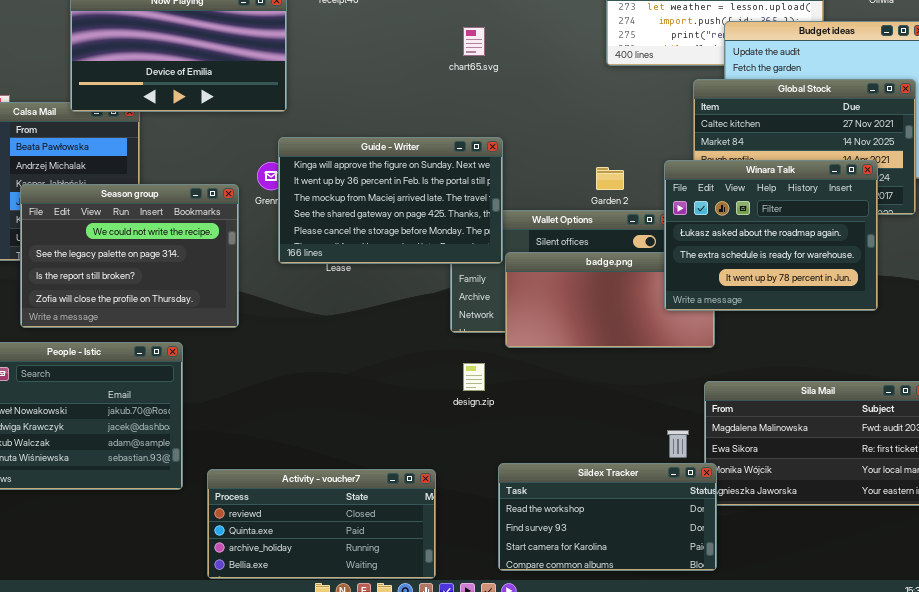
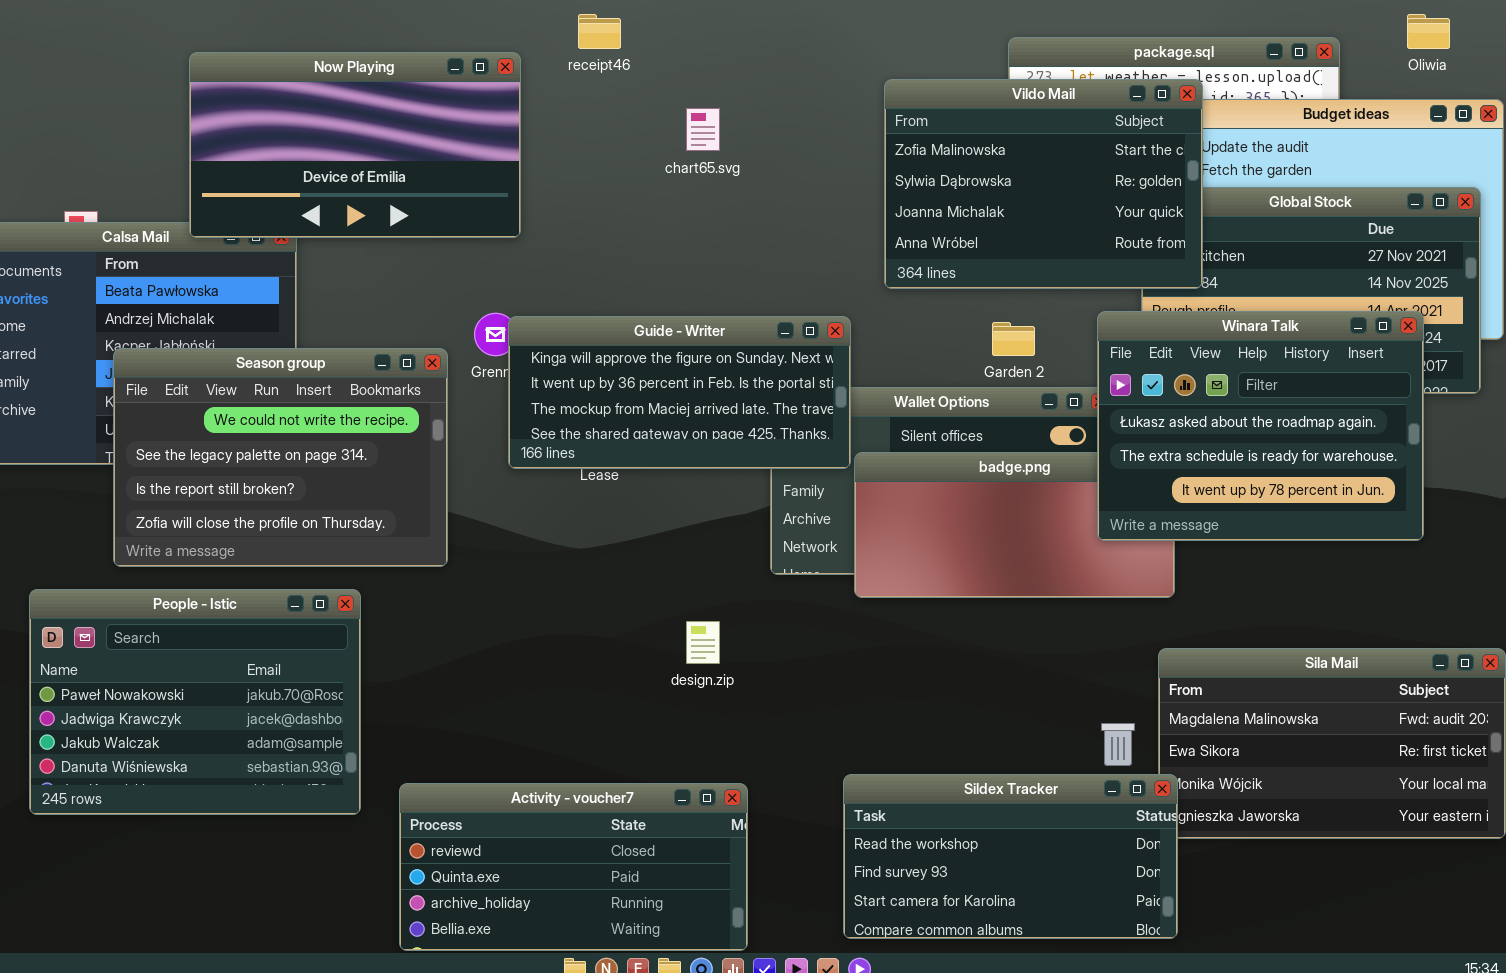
Vildo Mail: none -> [884,79,1203,289], opened
chart65.svg: [463,27,485,56] -> [686,108,720,151], moved
Guide - Writer: [278,137,503,264] -> [508,316,851,469], resized
design.zip: [463,363,485,391] -> [686,621,720,664], moved

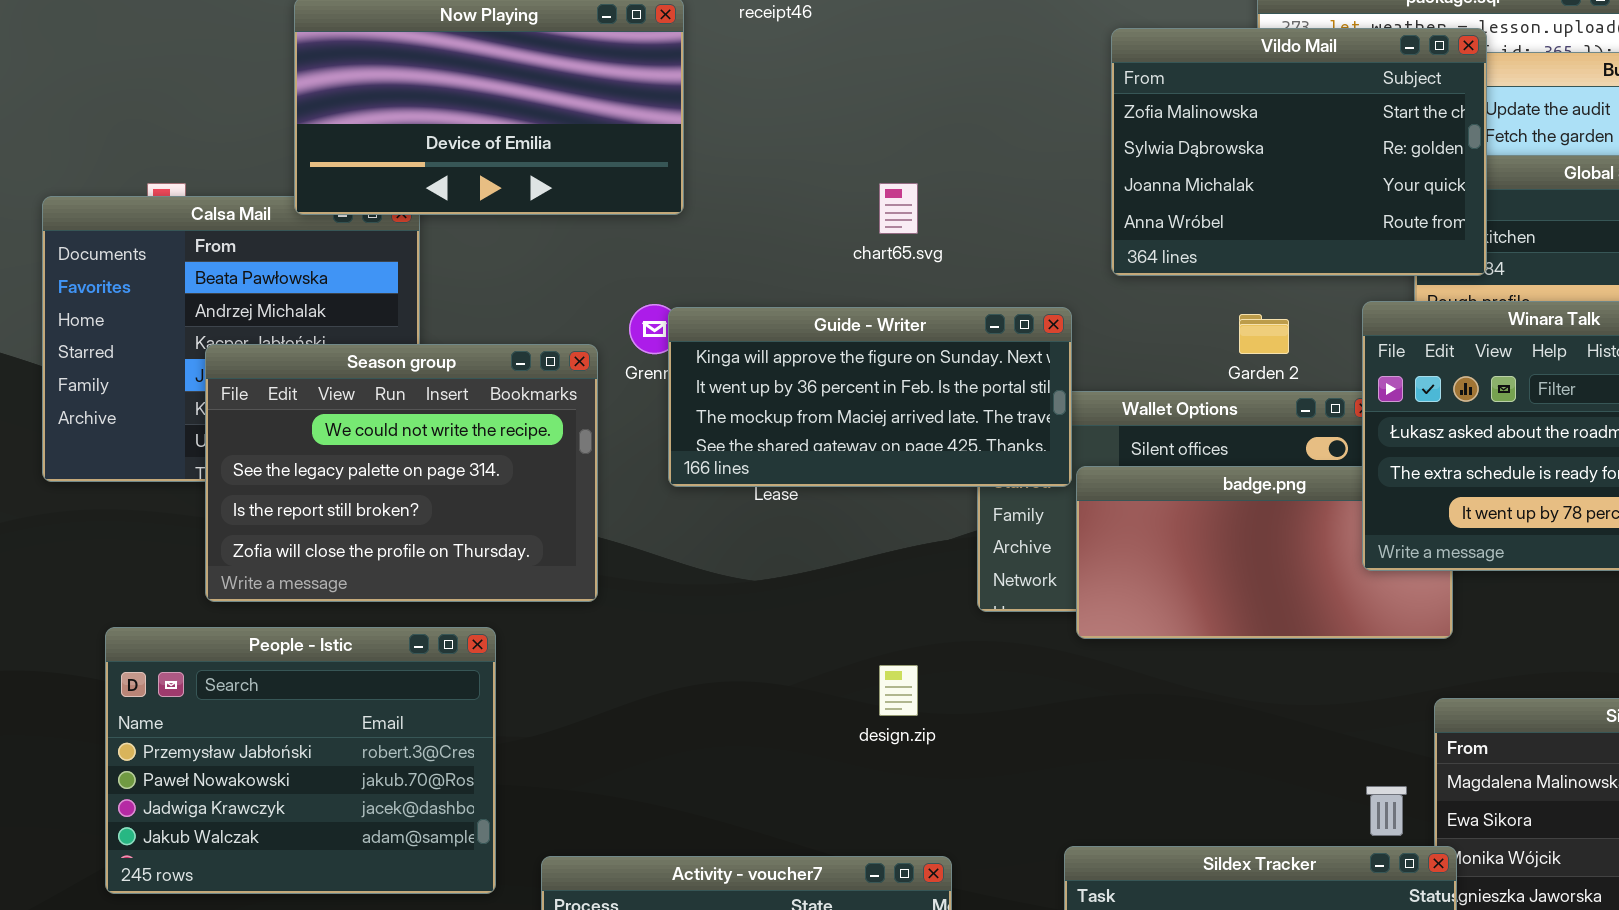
chart65.svg: [686,108,720,151] -> [879,183,918,234], moved
People - Istic: [29,589,361,815] -> [105,627,496,894], scrolled up 1 row

